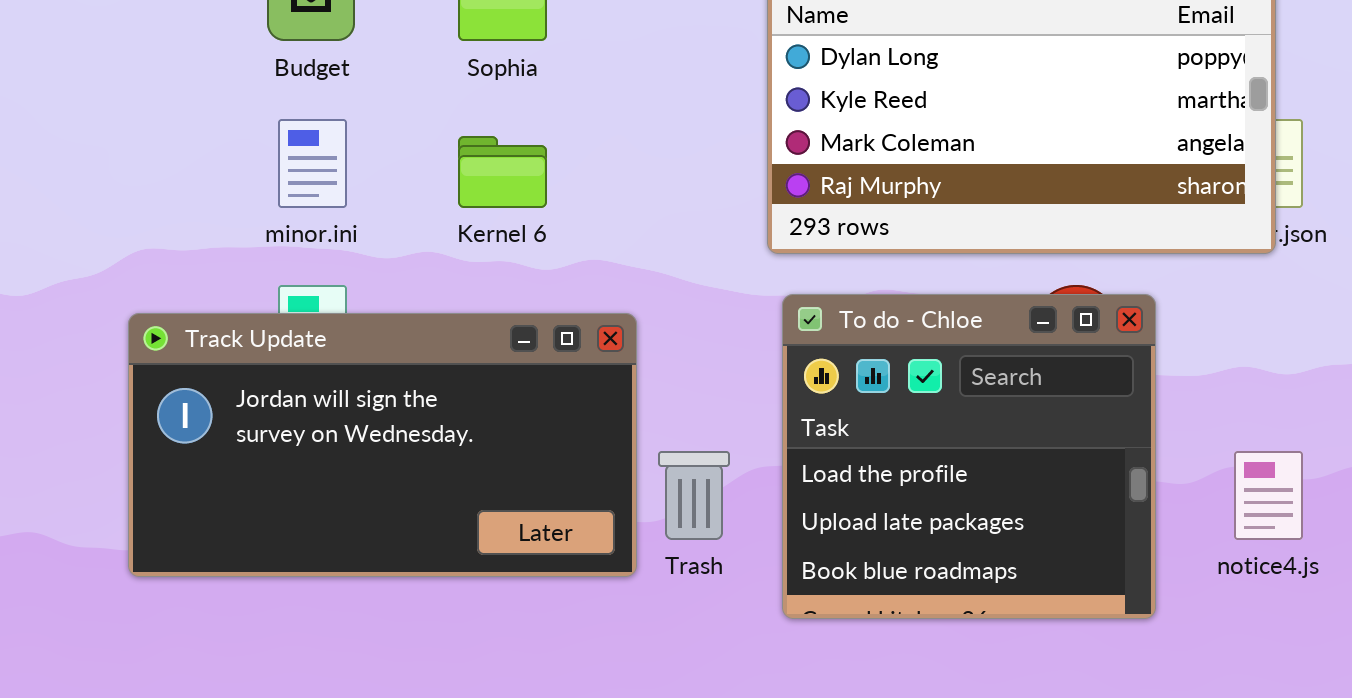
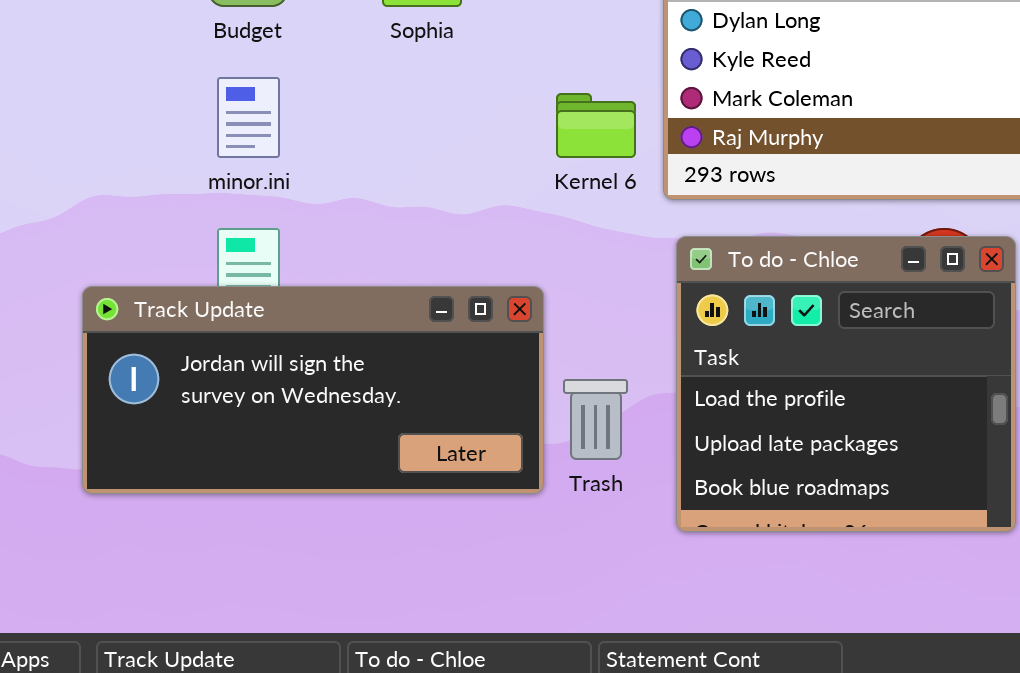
Kernel 6: [458,136,547,208] -> [556,93,636,158], moved
Track Update: [128,313,637,577] -> [82,286,544,494], resized

